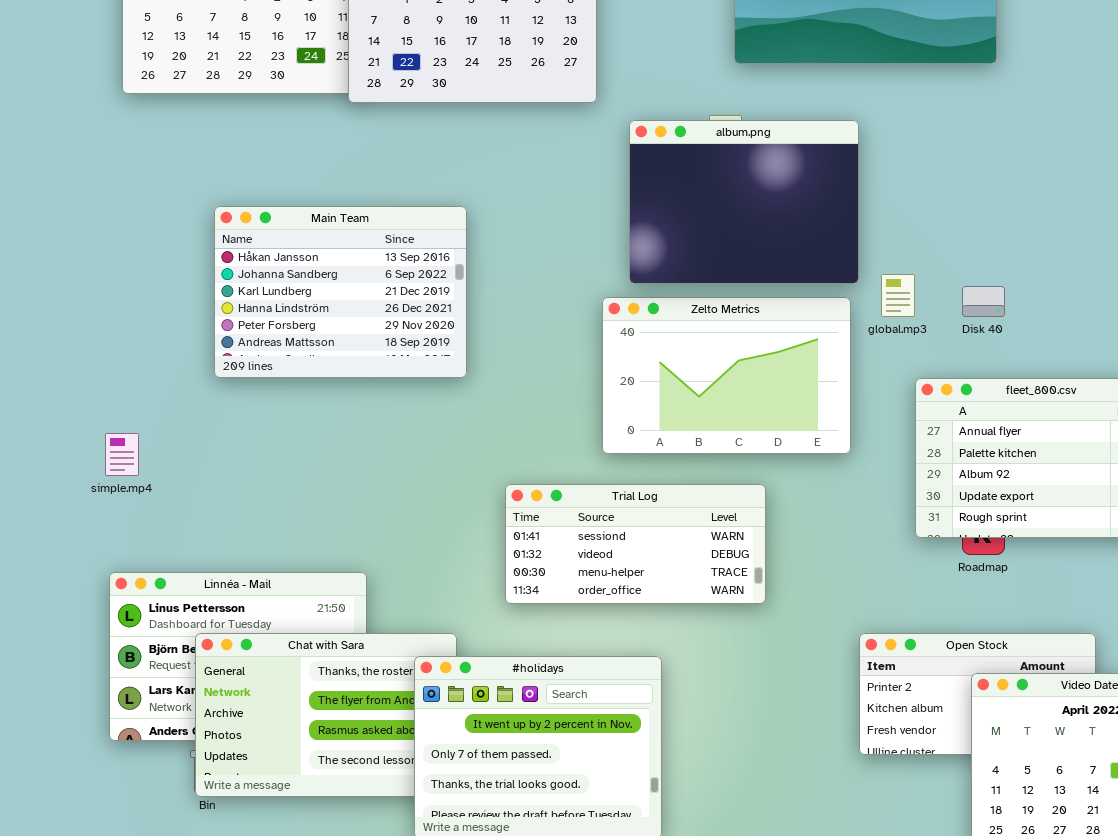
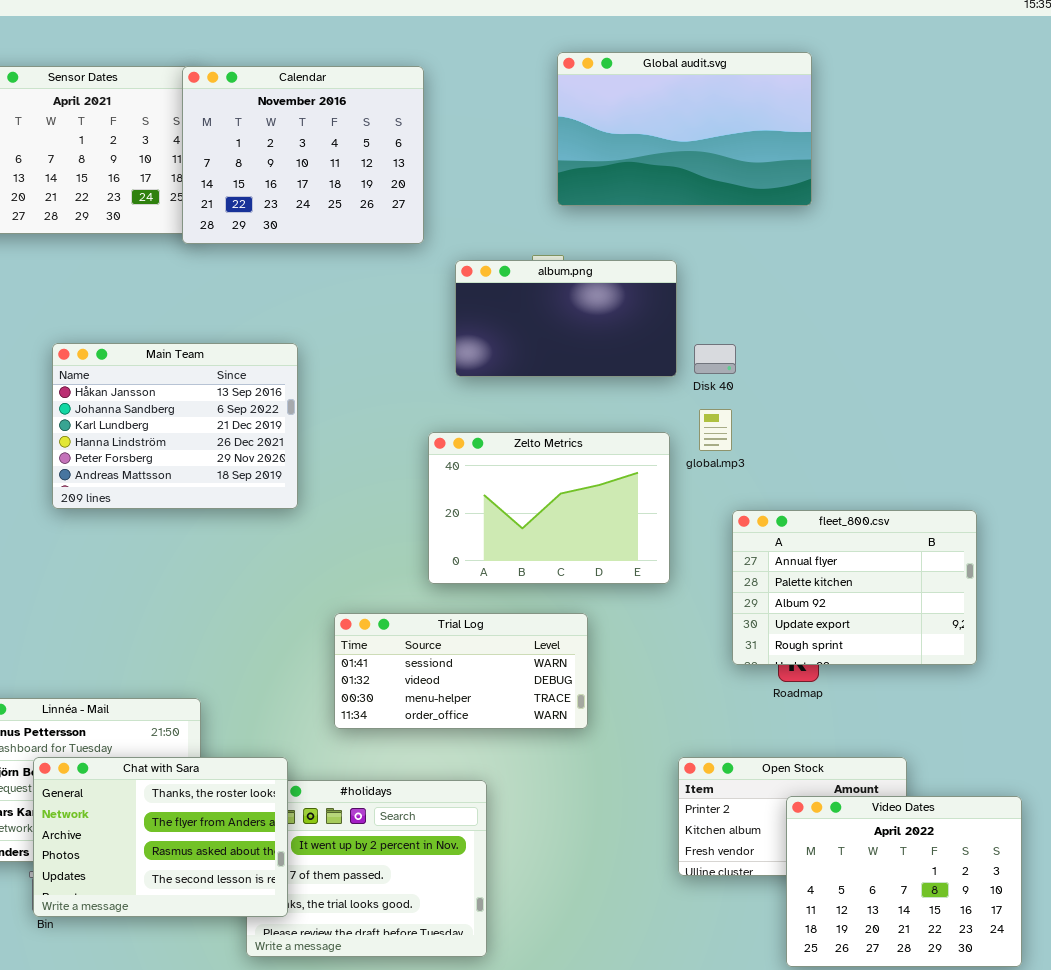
album.png: [629,120,859,284] -> [455,260,677,377], resized
Disk 40: [962,286,1005,317] -> [694,344,736,374], moved
Chat with Sara: [195,633,457,797] -> [33,757,288,917], raised

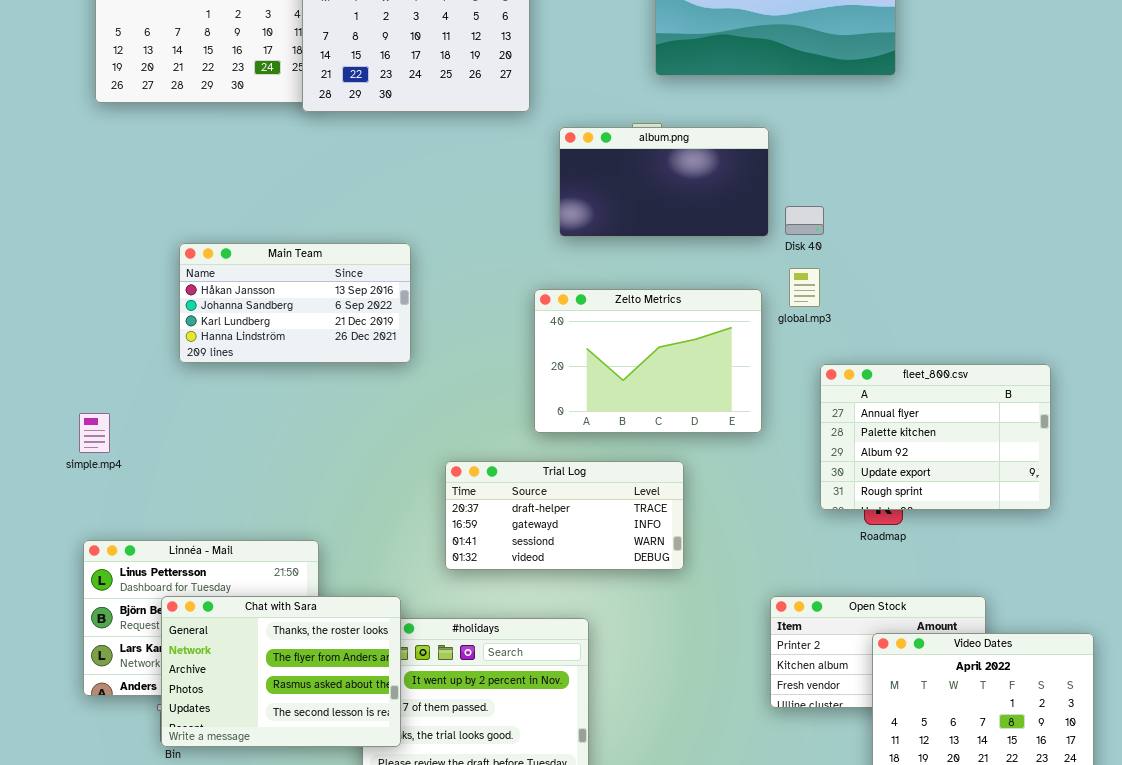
Main Team: [52,343,298,509] -> [179,243,411,363], resized
Trial Log: [334,613,588,729] -> [445,461,684,570], scrolled up 2 rows

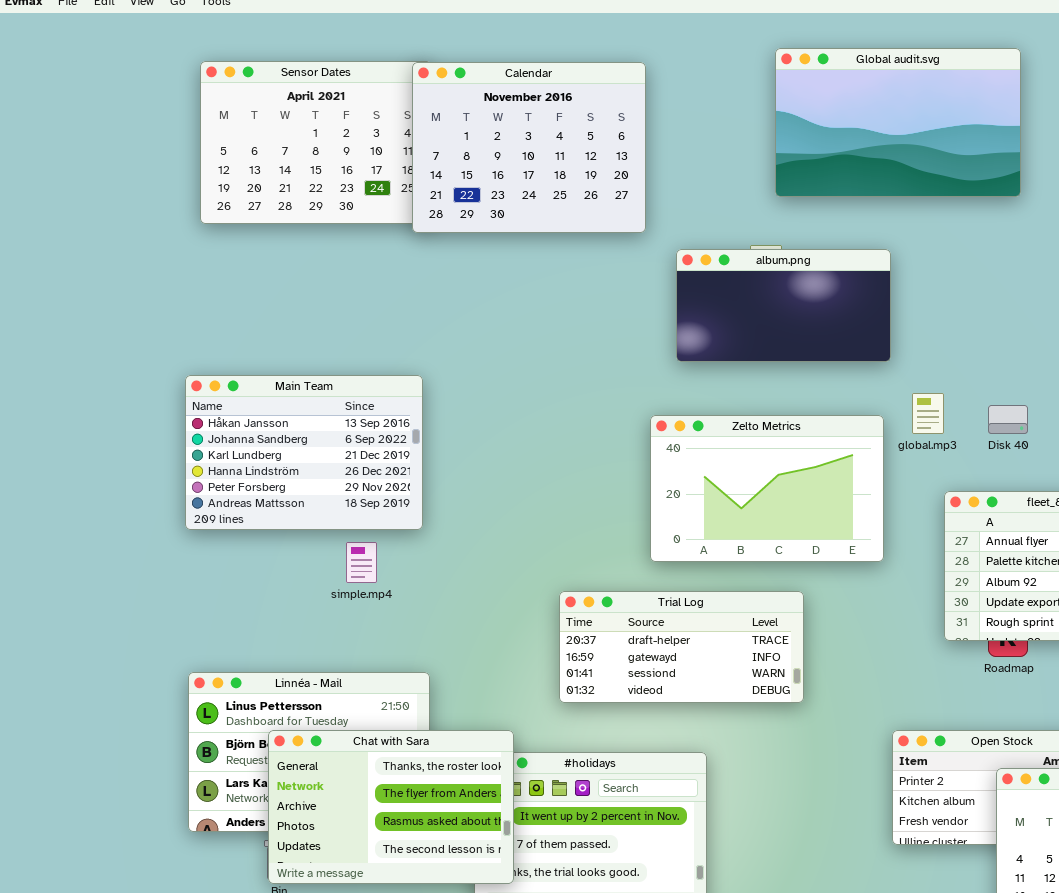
Disk 40: [785,206,824,235] -> [988,405,1028,434], moved
Main Team: [179,243,411,363] -> [185,375,423,530], moved, resized
simple.mp4: [79,413,110,453] -> [346,542,377,583], moved

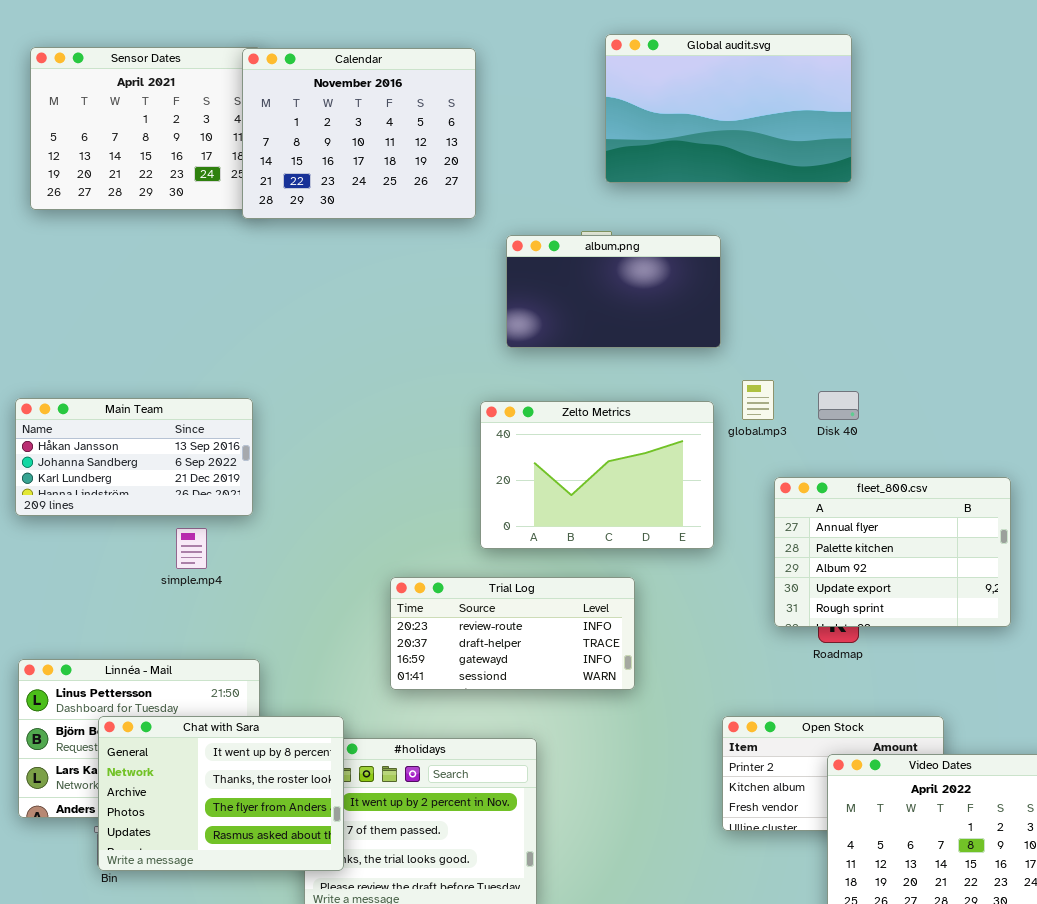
Main Team: [185,375,423,530] -> [15,398,253,516], resized
Trial Log: [559,591,804,703] -> [390,577,635,690], scrolled up 1 row
Chat with Sara: [268,730,514,884] -> [98,716,344,871], scrolled up 1 row

